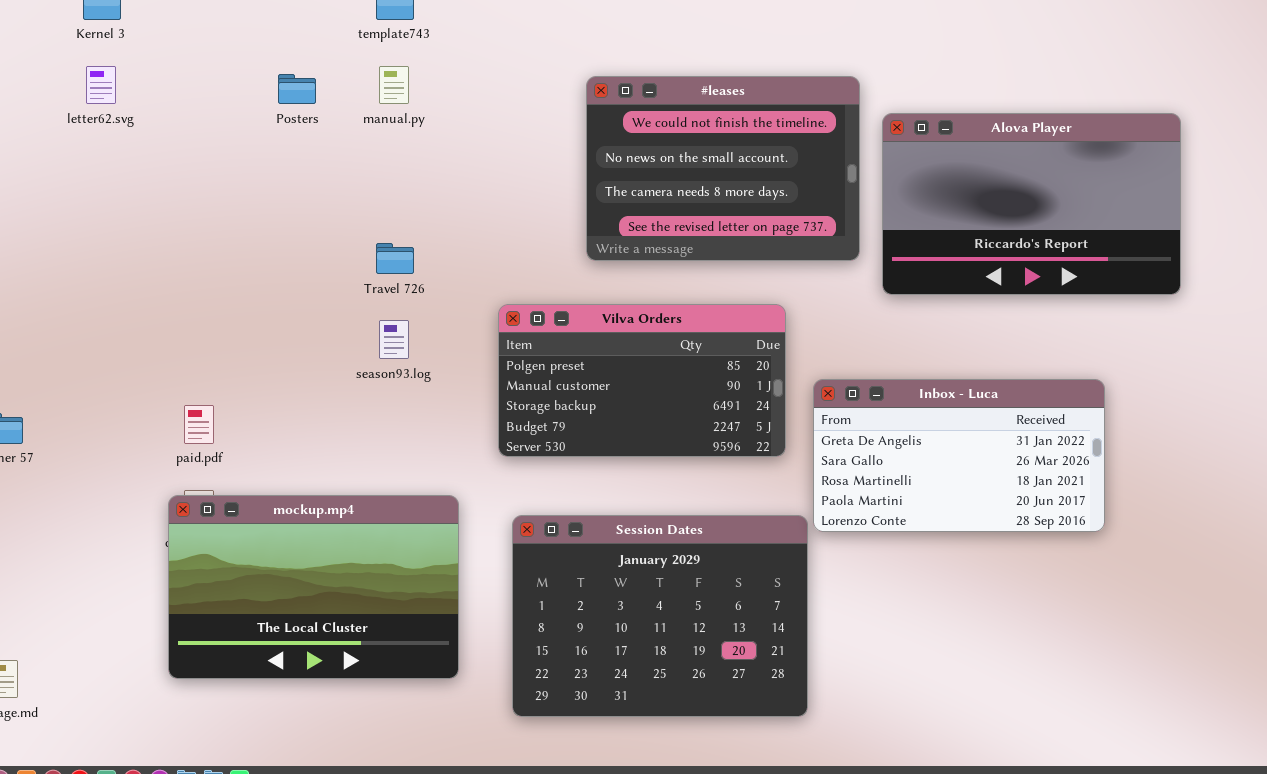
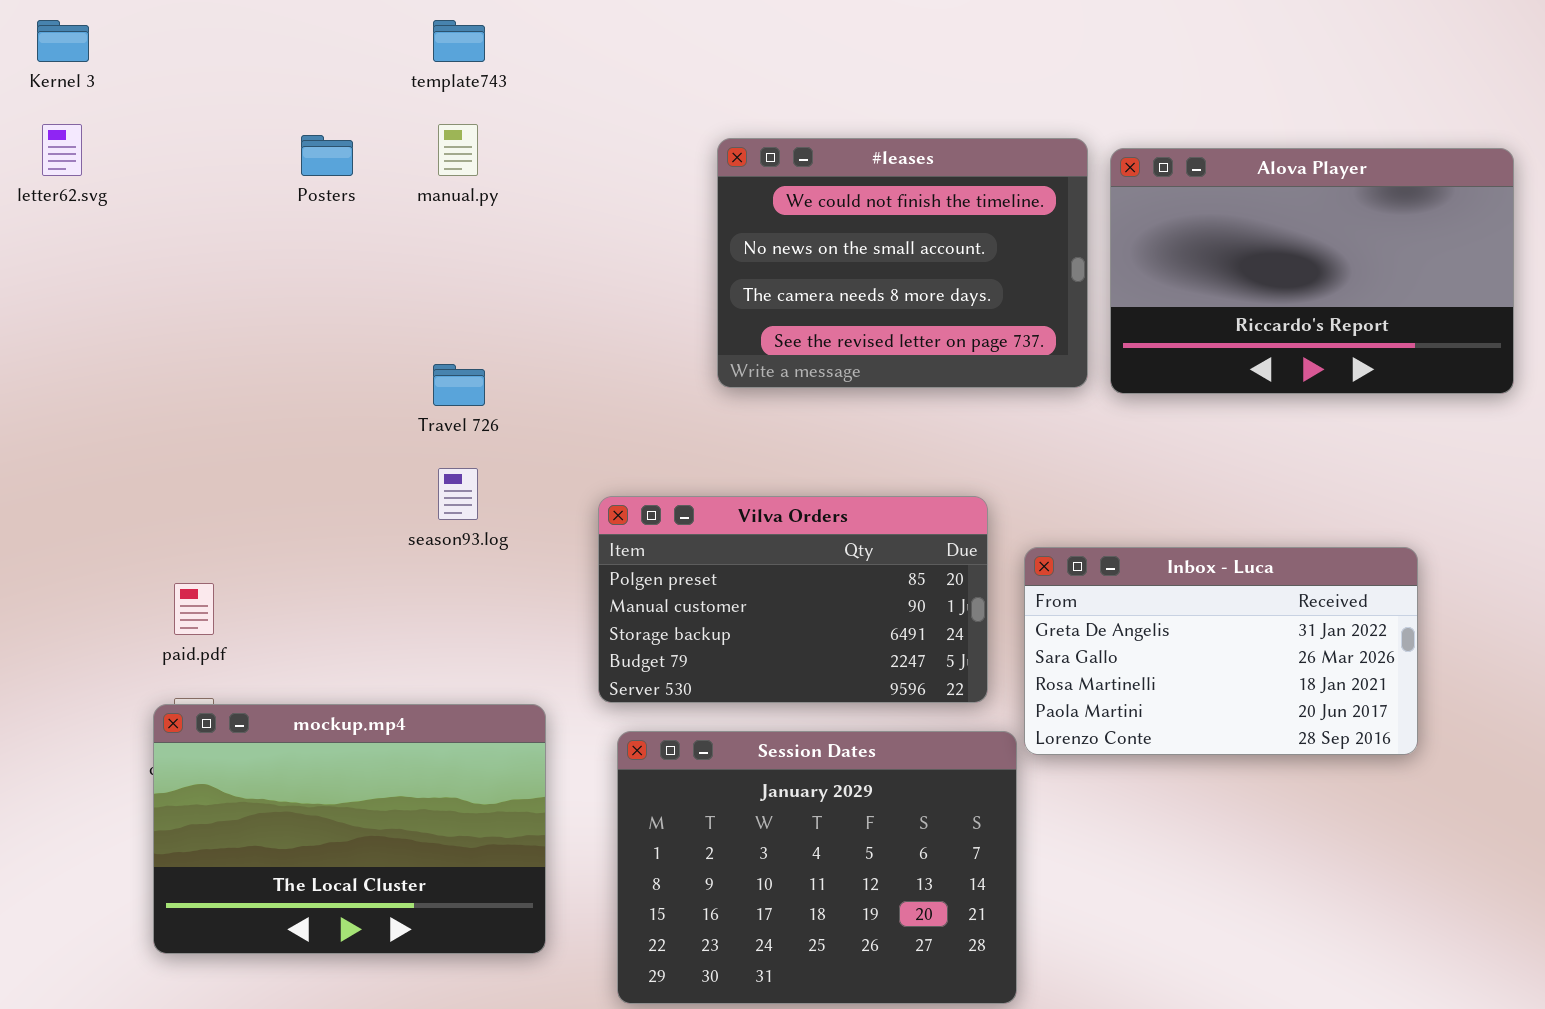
Alova Player: [882,113,1181,295] -> [1110,148,1514,394], moved
Vilva Orders: [498,304,786,457] -> [598,496,988,703], moved

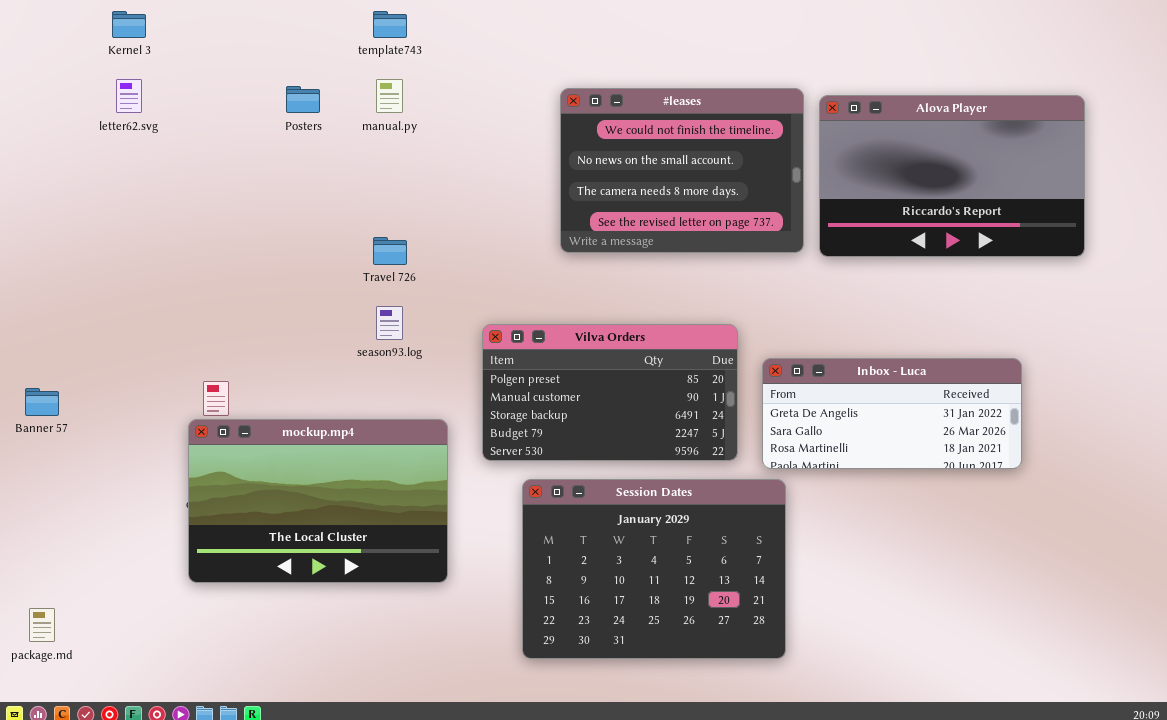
Inbox - Luca: [1024,547,1418,755] -> [762,358,1022,469], resized
mockup.mp4: [153,704,546,954] -> [188,419,448,583], moved
Session Dates: [617,731,1017,1004] -> [522,479,786,659], moved

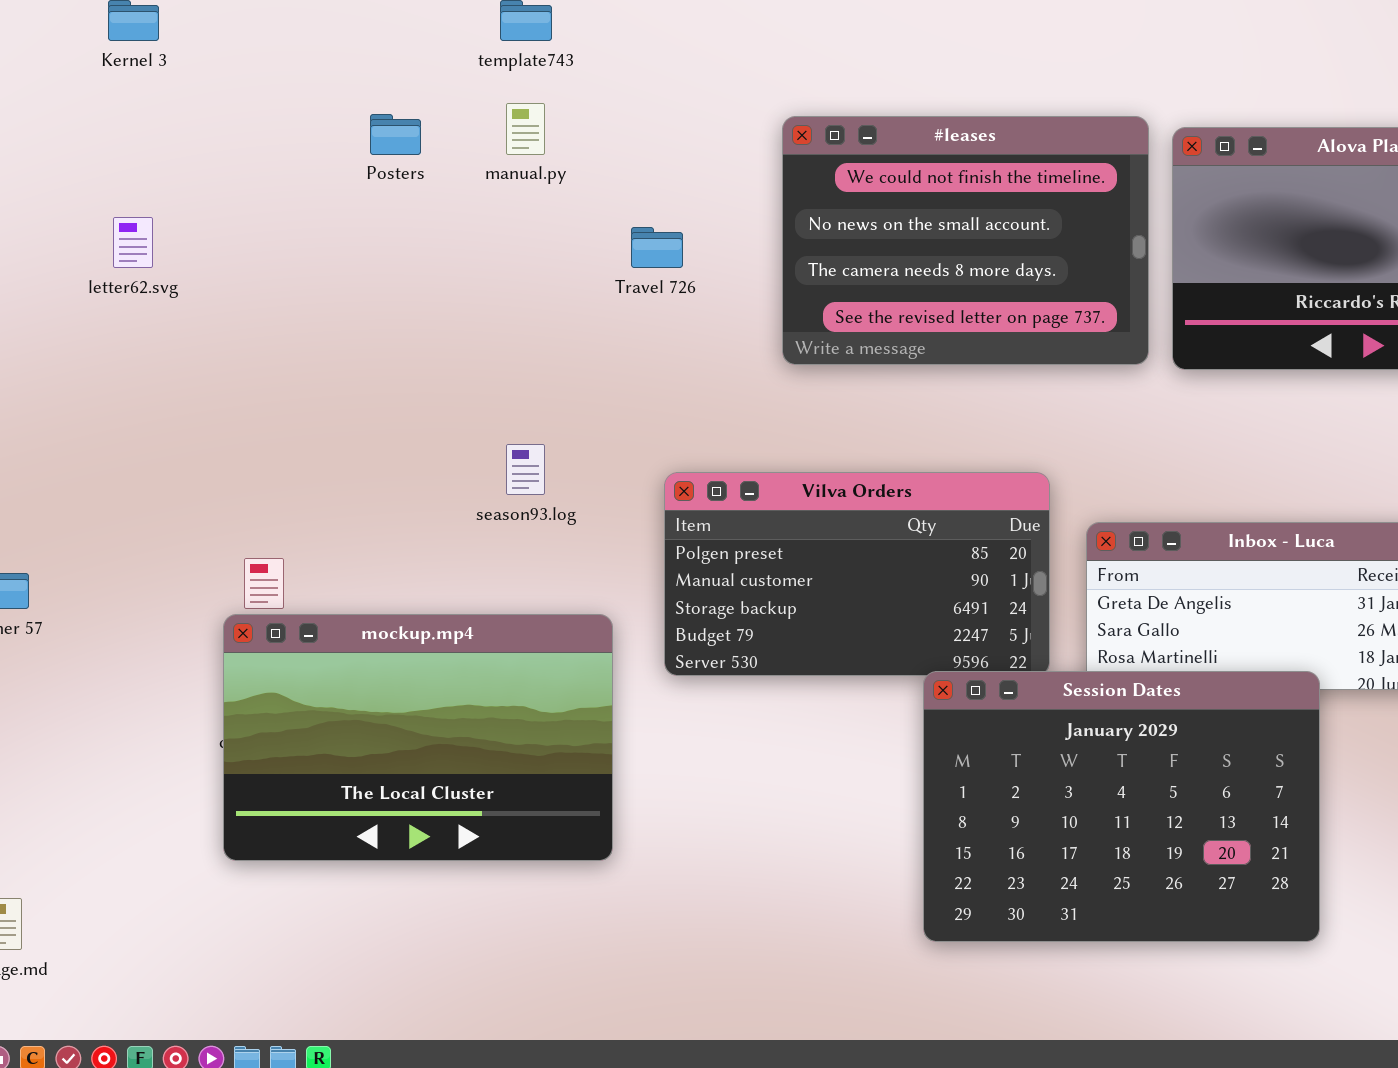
letter62.svg: [116,79,142,113] -> [113,217,153,268], moved
Travel 726: [373,237,407,265] -> [631,227,683,268], moved
Session Dates: [522,479,786,659] -> [923,671,1320,942], moved

